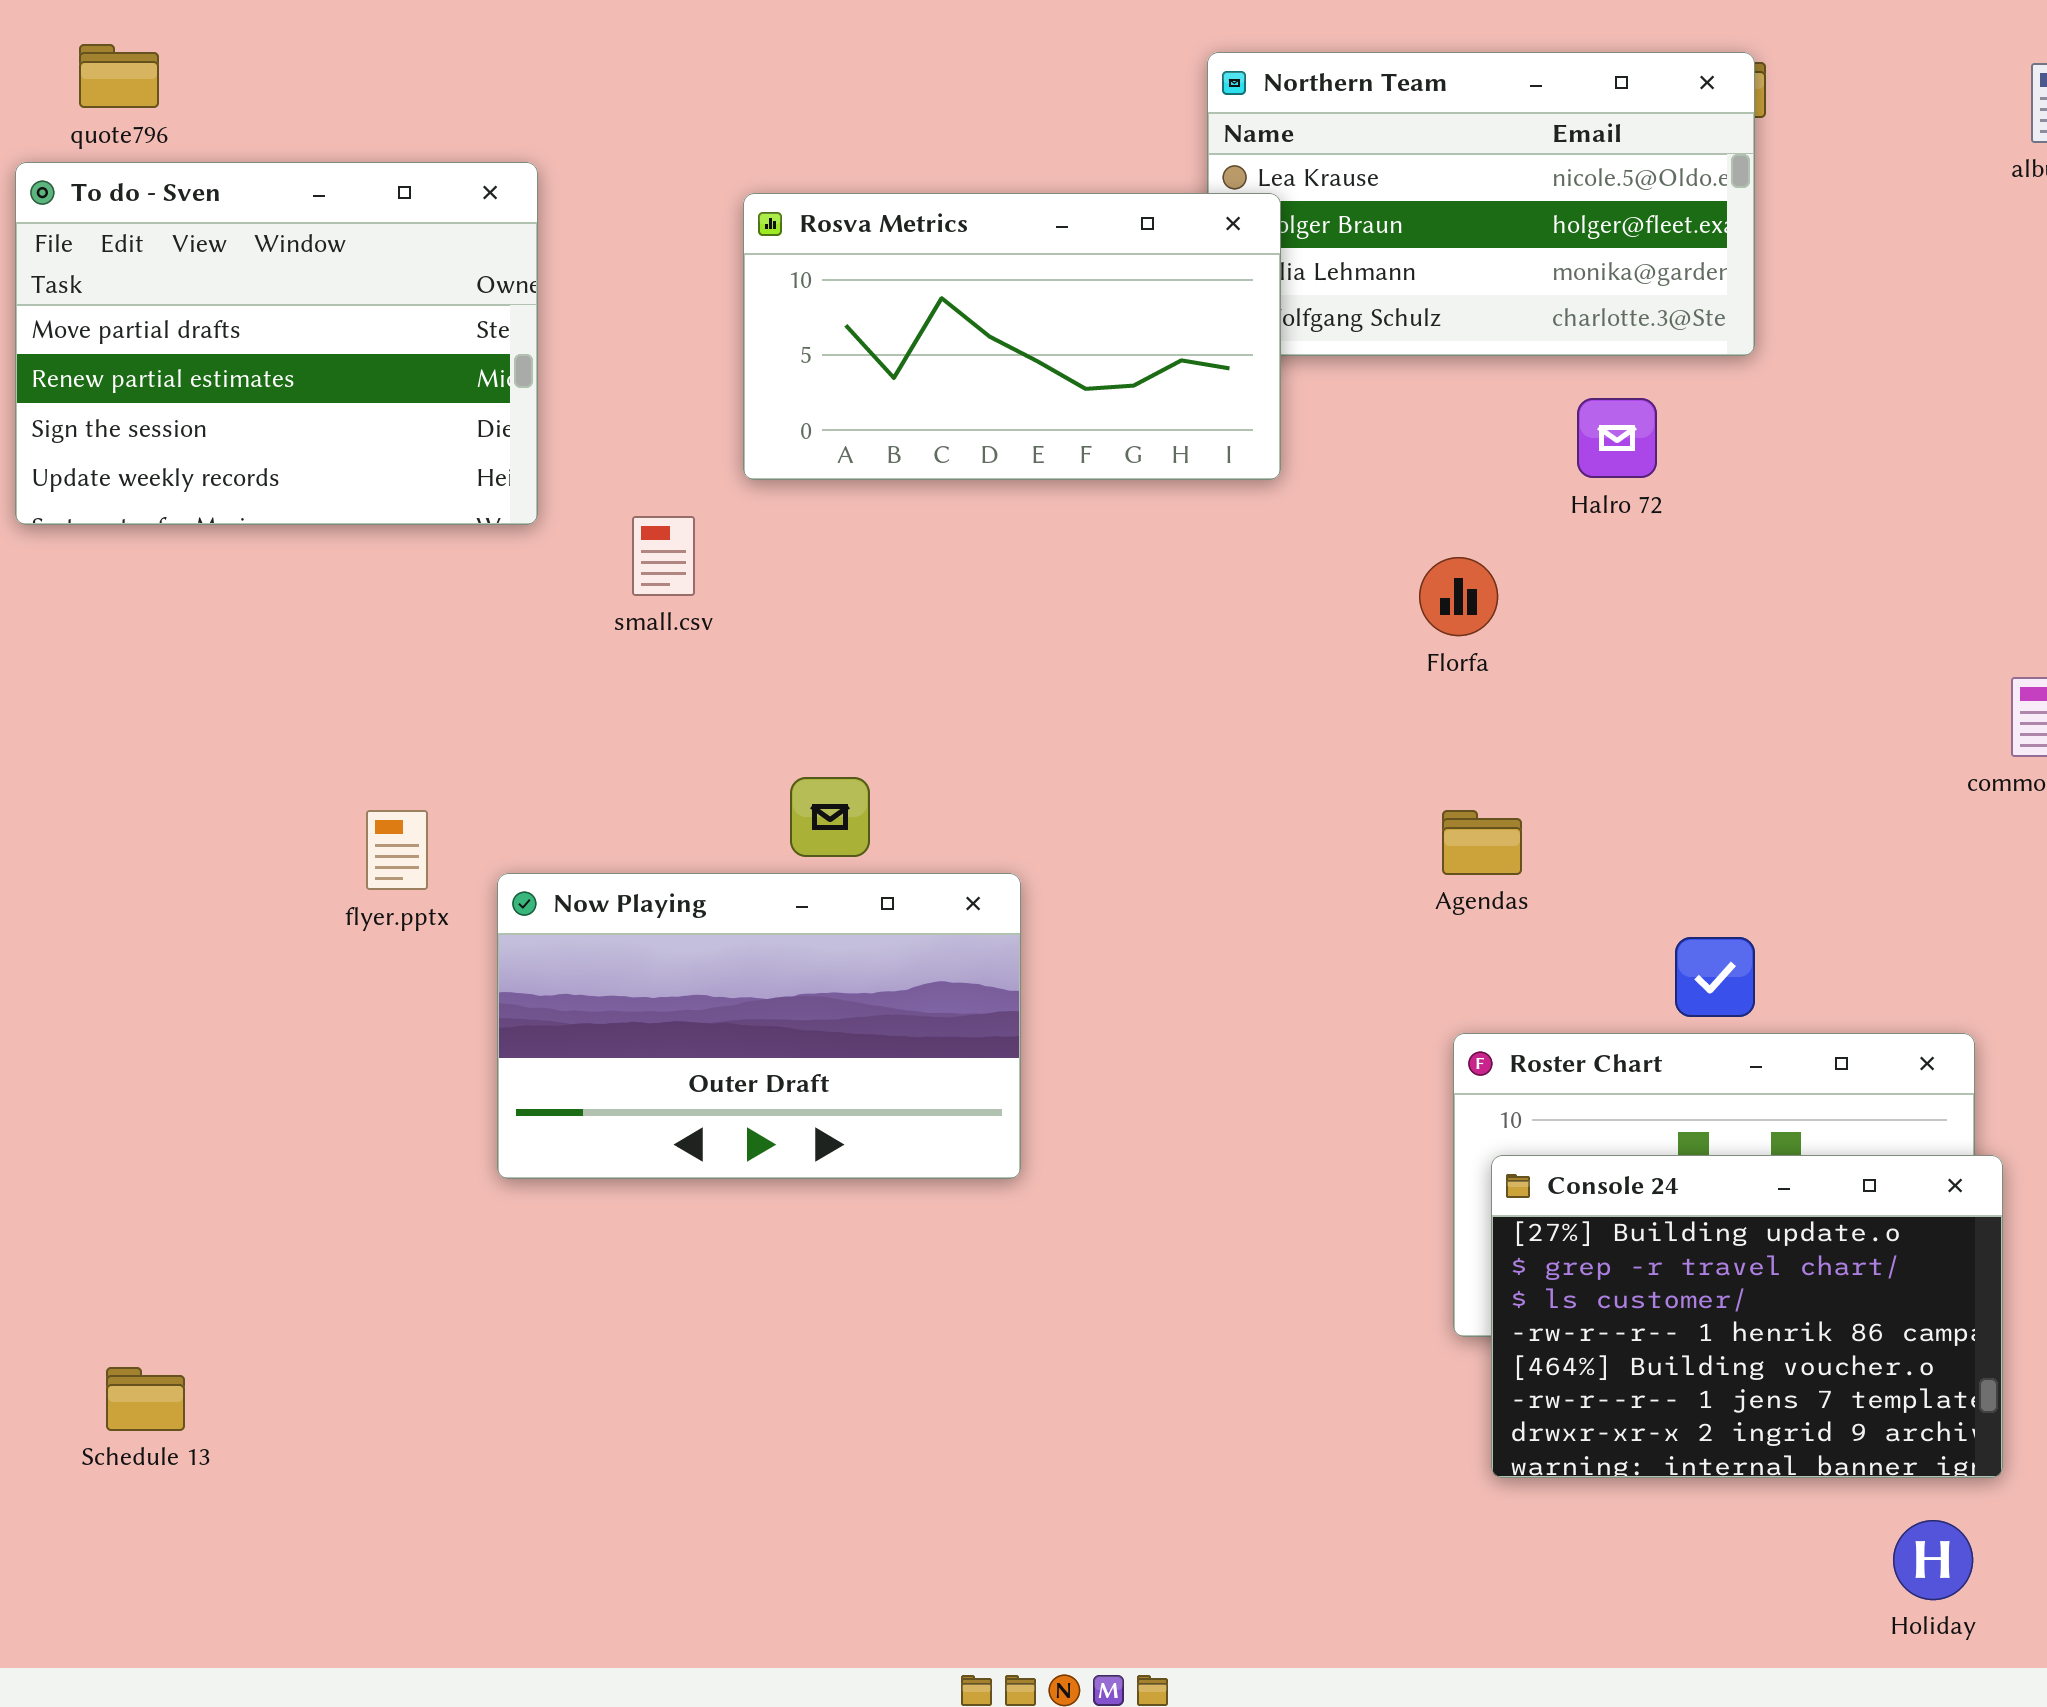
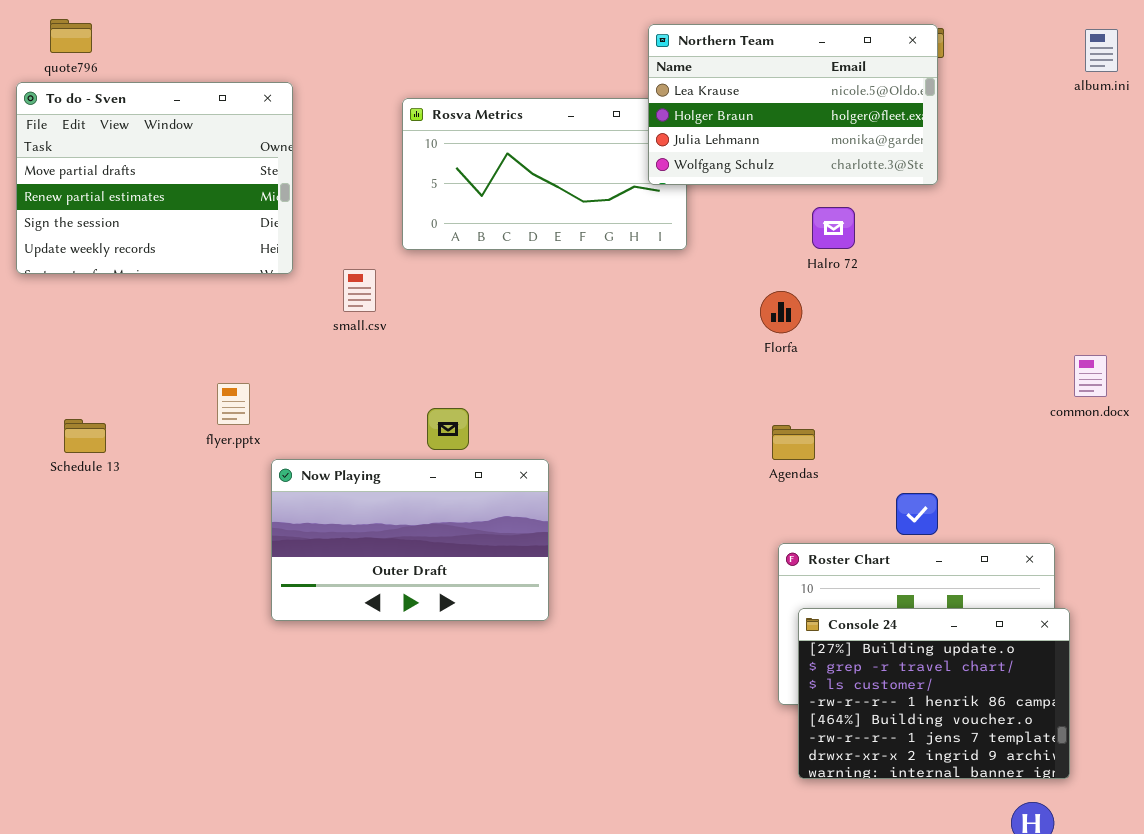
Northern Team: [1207,52,1755,356] -> [648,24,938,185], raised
Halro 72: [1577,398,1657,478] -> [812,207,855,249], moved
flyer.pptx: [366,810,428,890] -> [217,383,250,425], moved
Schedule 13: [106,1367,185,1431] -> [64,419,106,453], moved

